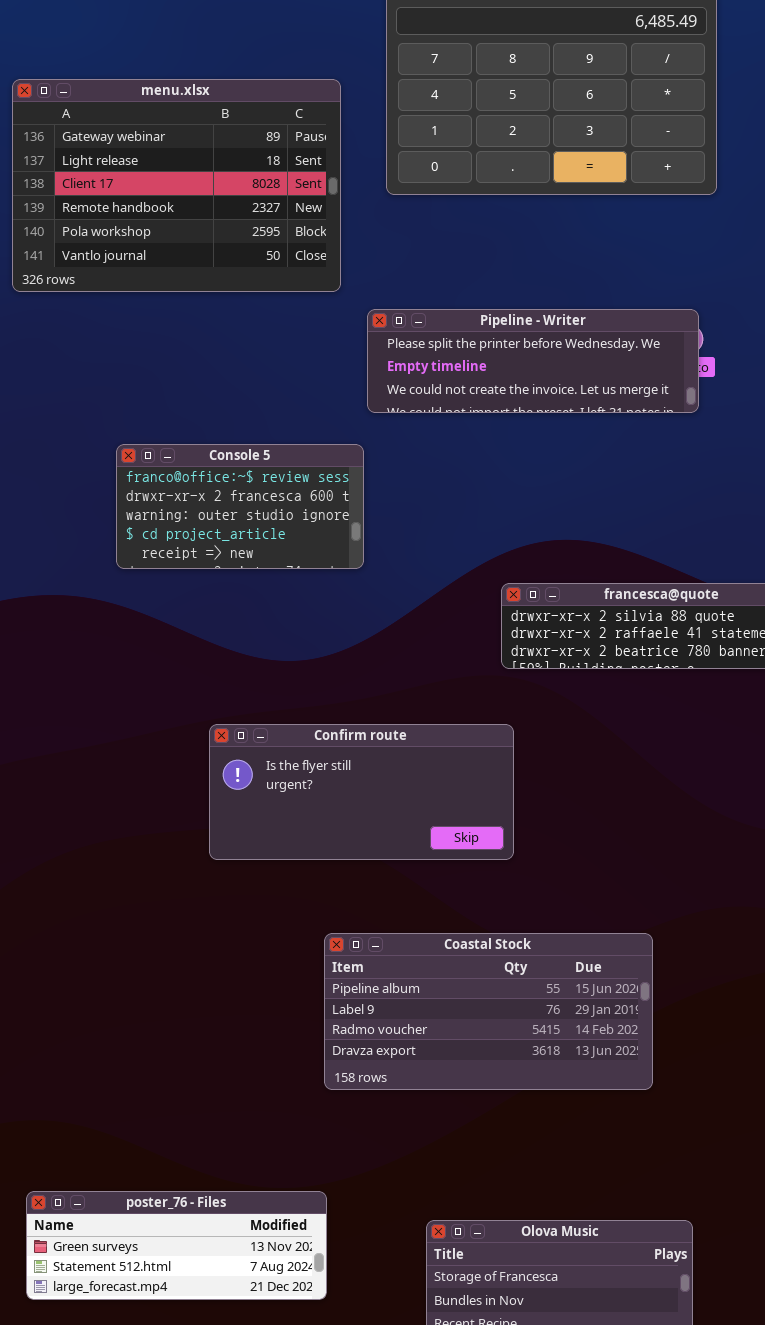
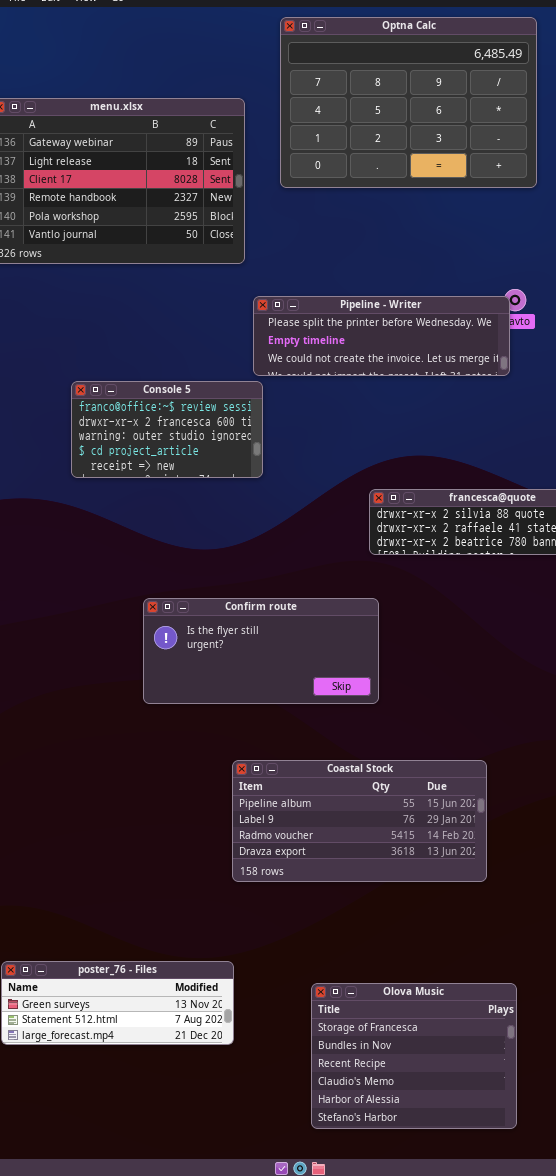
Pipeline - Writer: [367,309,699,413] -> [253,296,510,376], moved

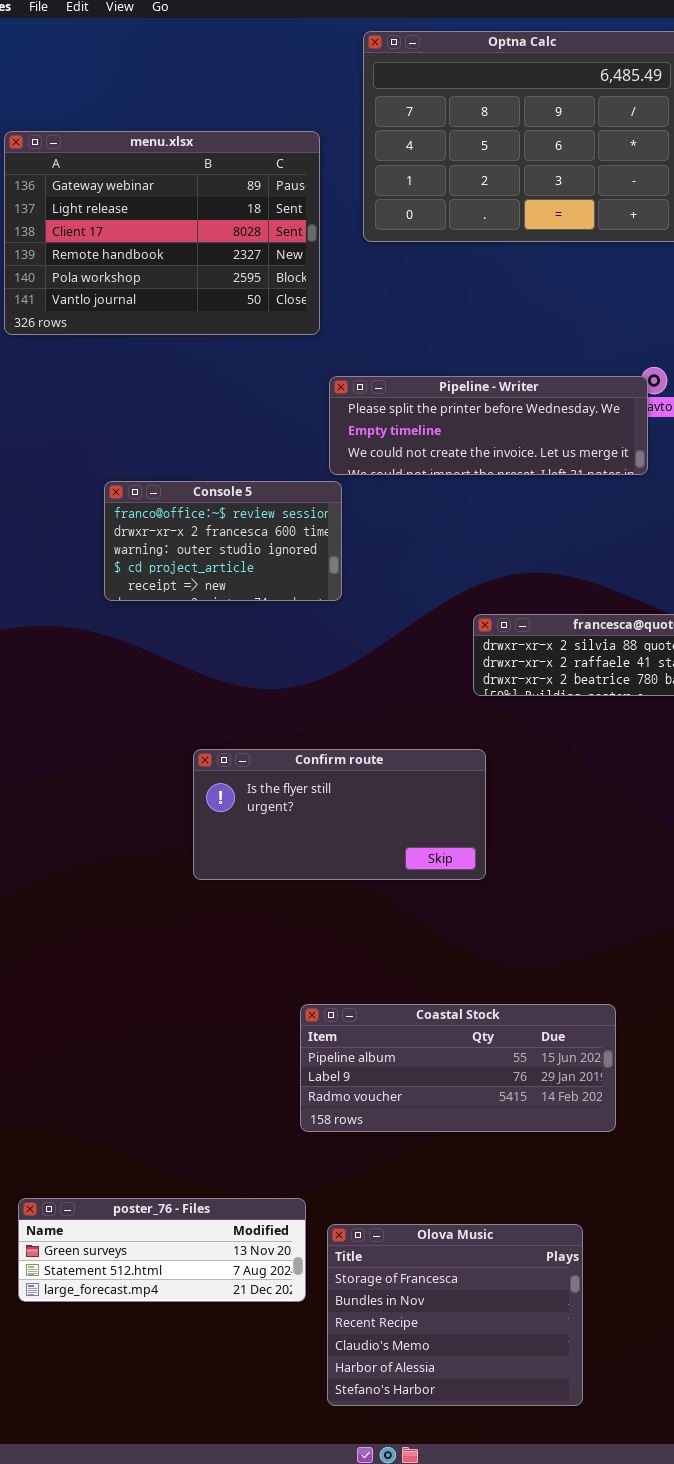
Coastal Stock: [232,760,487,882] -> [300,1004,616,1132], moved, resized
Olova Music: [311,983,517,1129] -> [327,1224,583,1406], moved

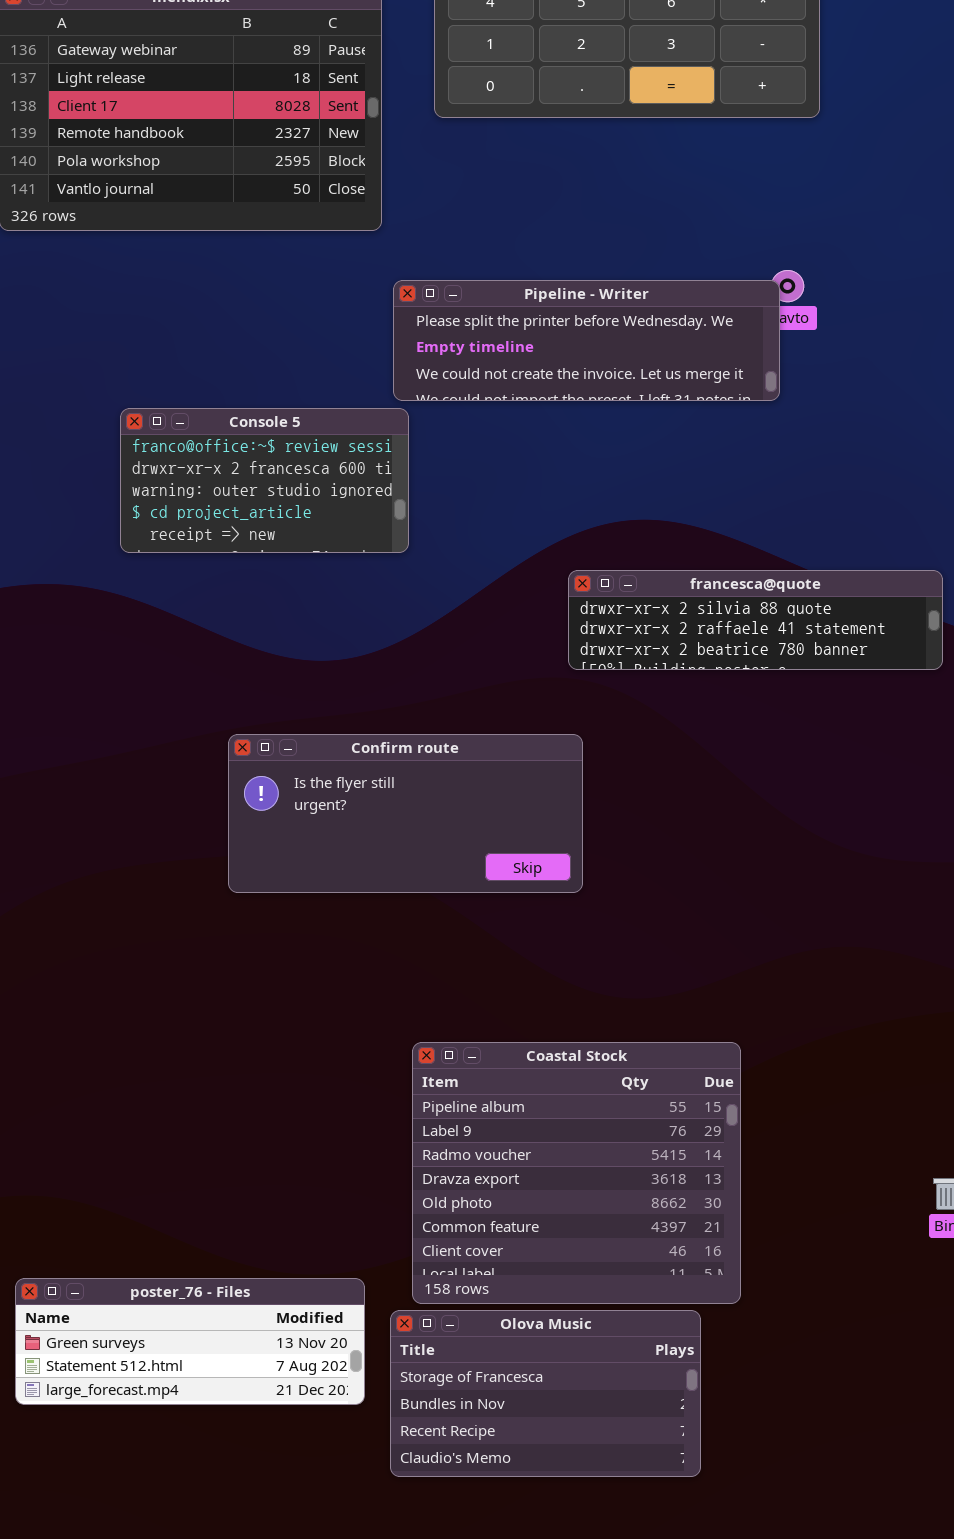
Coastal Stock: [300,1004,616,1132] -> [412,1042,741,1304], resized
Olova Music: [327,1224,583,1406] -> [390,1310,701,1477], resized

